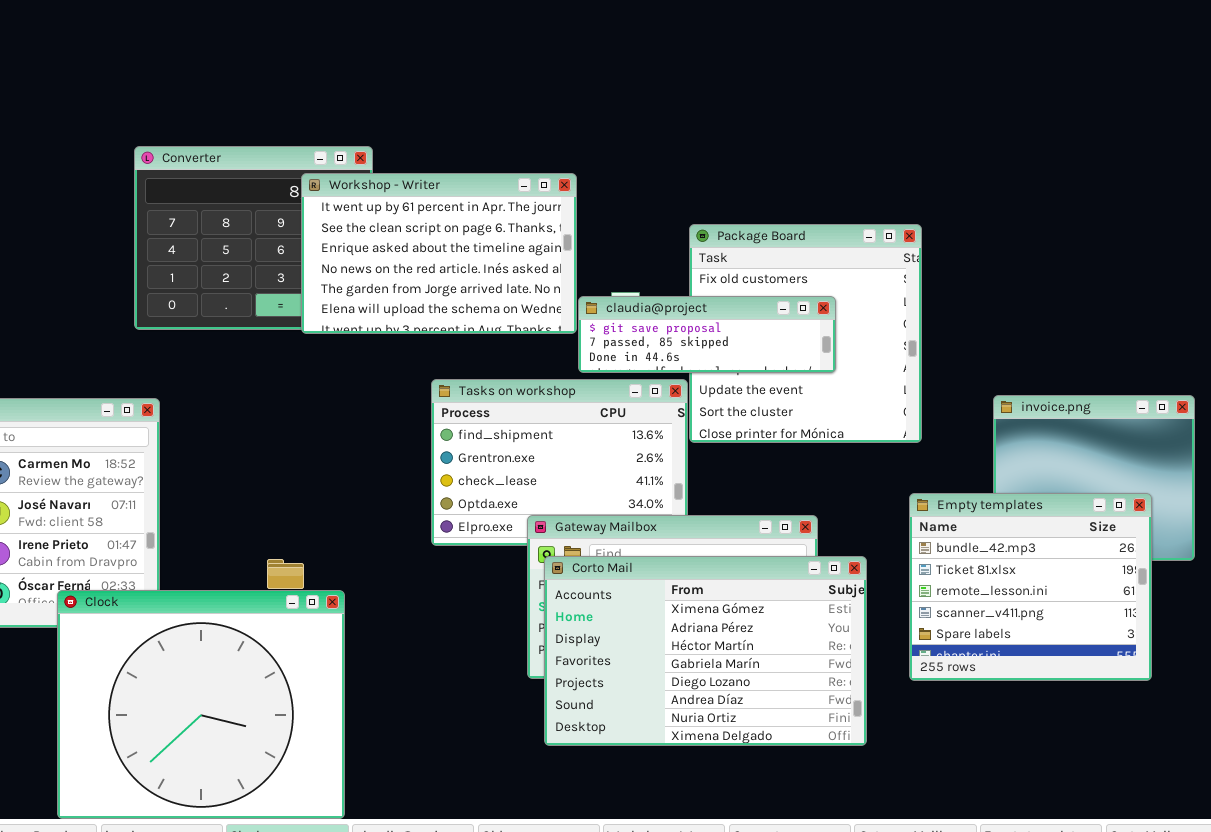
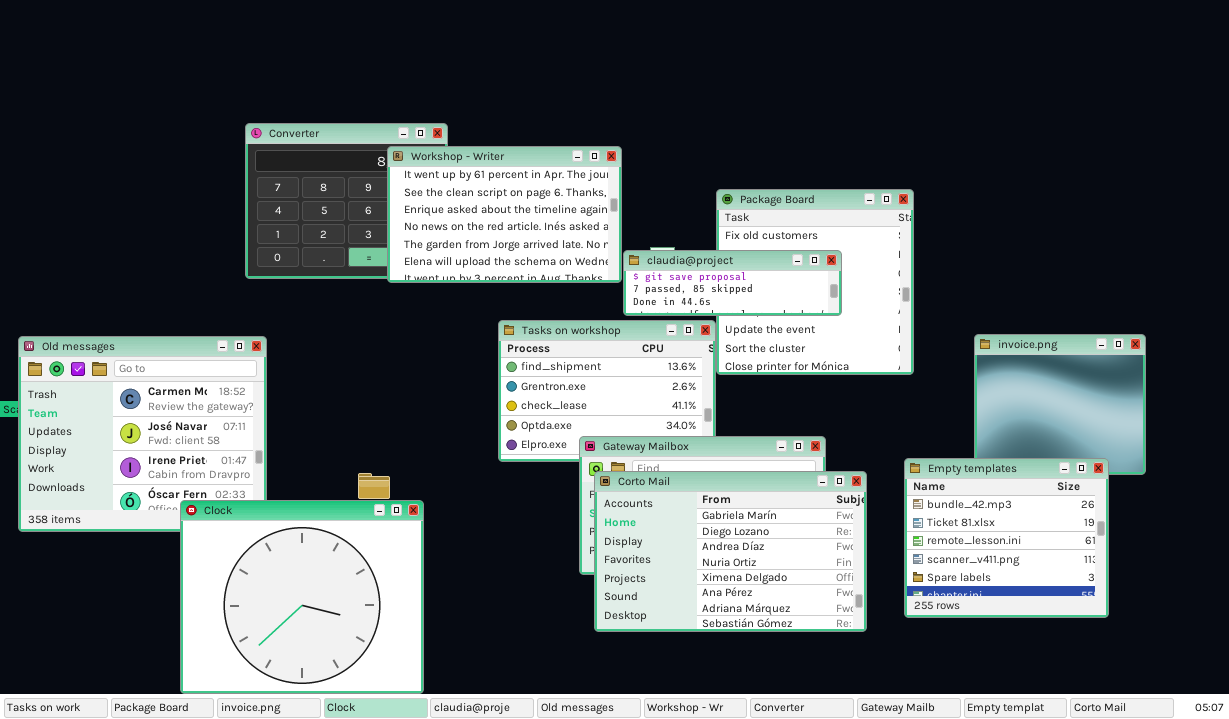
Empty templates: [909,493,1152,681] -> [904,458,1109,618], moved
Corto Mail: [544,556,867,746] -> [594,471,867,632], scrolled down 3 rows

